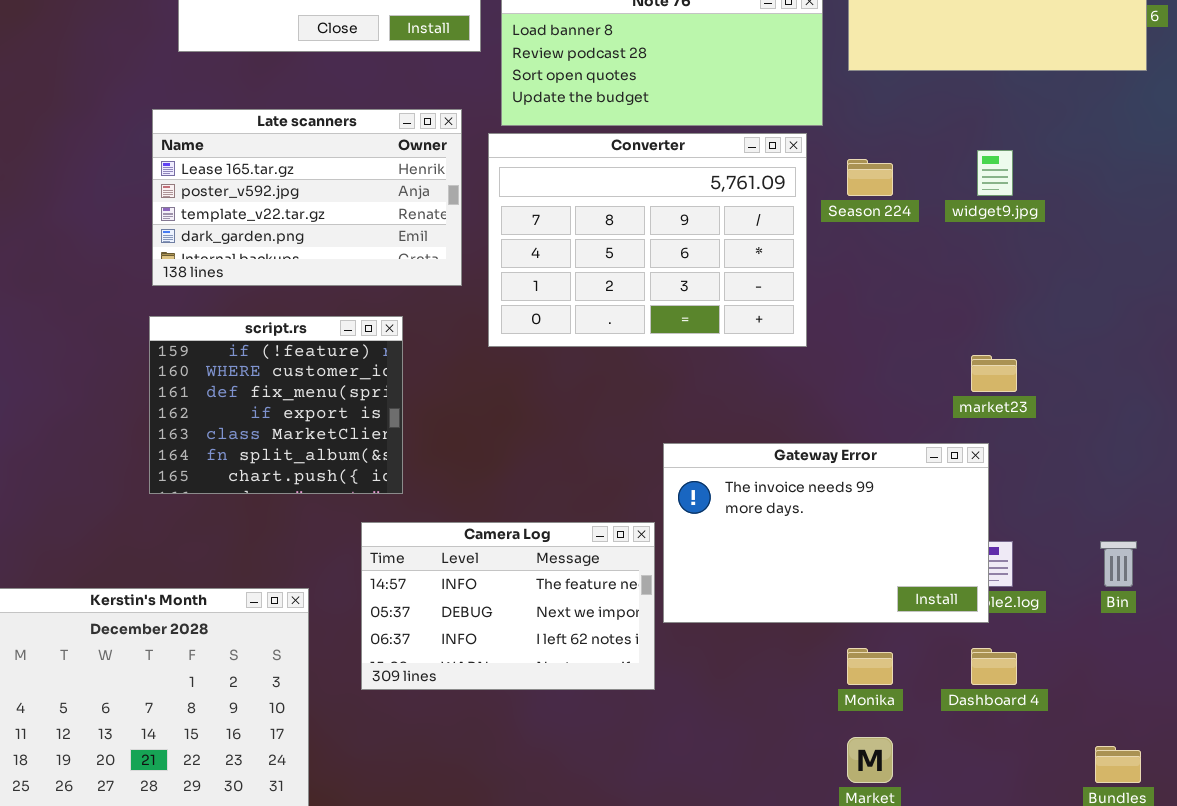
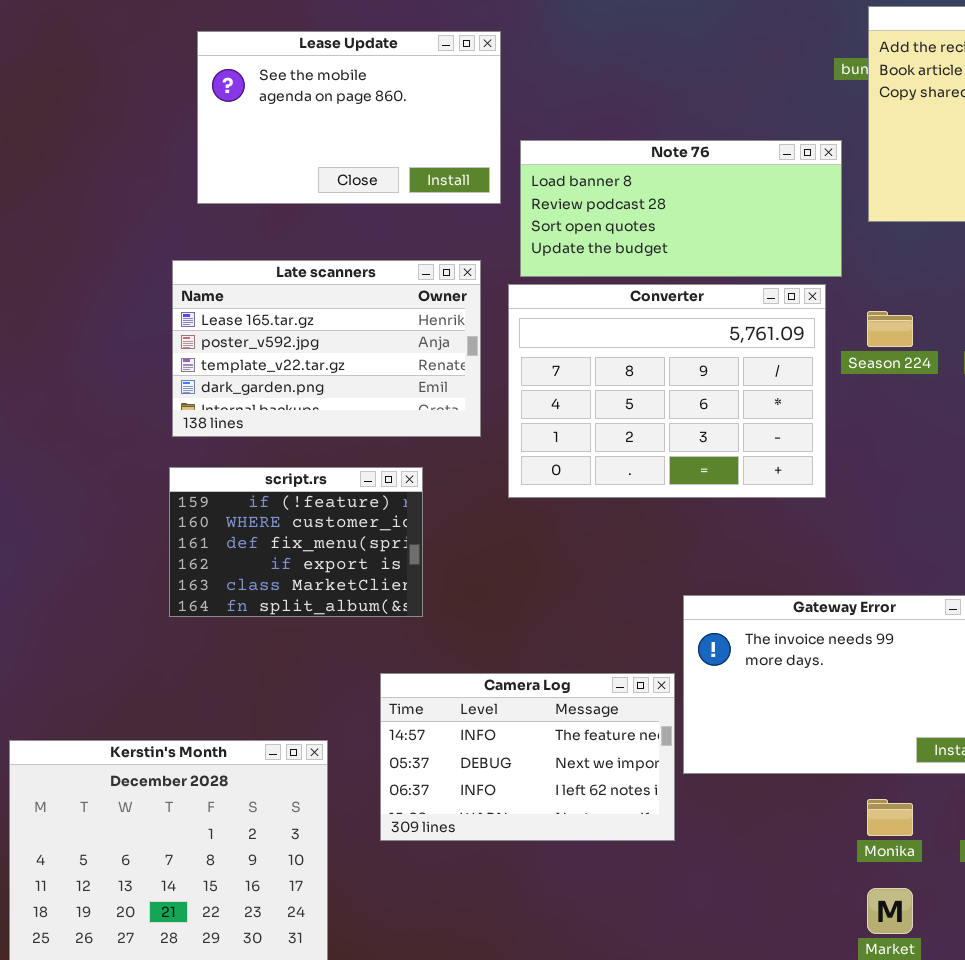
script.rs: [149,316,403,494] -> [169,467,423,617], resized

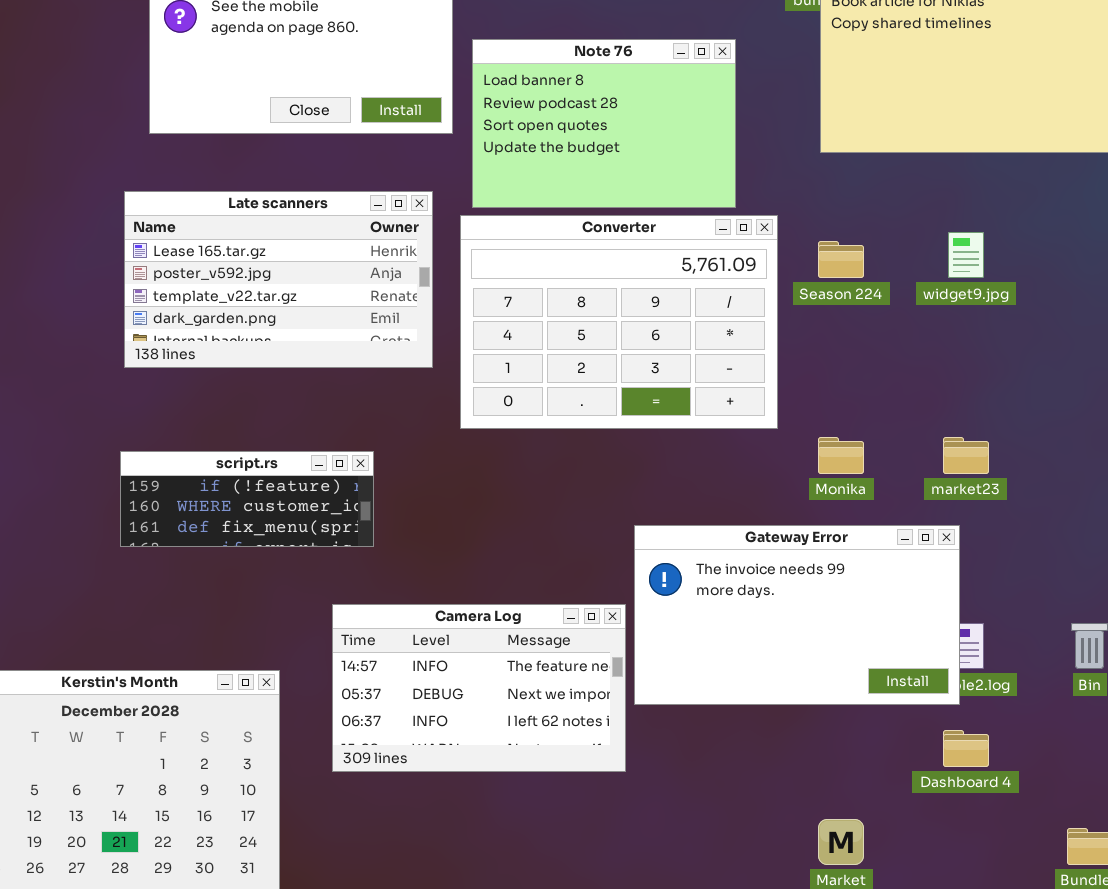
Note 76: [520,140,842,277] -> [472,39,736,208], resized
script.rs: [169,467,423,617] -> [120,451,374,547], resized
Monika: [867,799,913,836] -> [818,437,864,474], moved

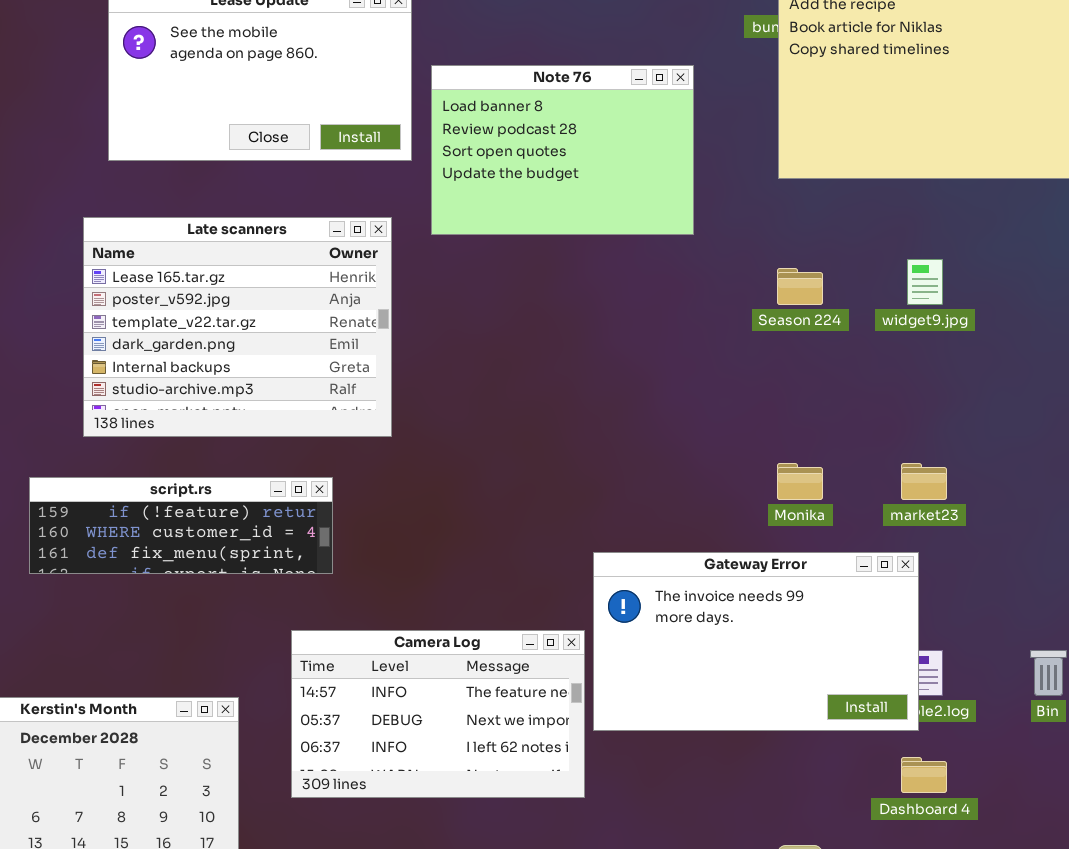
Late scanners: [124,191,433,368] -> [83,217,392,437], resized
Converter: [460,215,778,429] -> none, closed
script.rs: [120,451,374,547] -> [29,477,333,574], resized

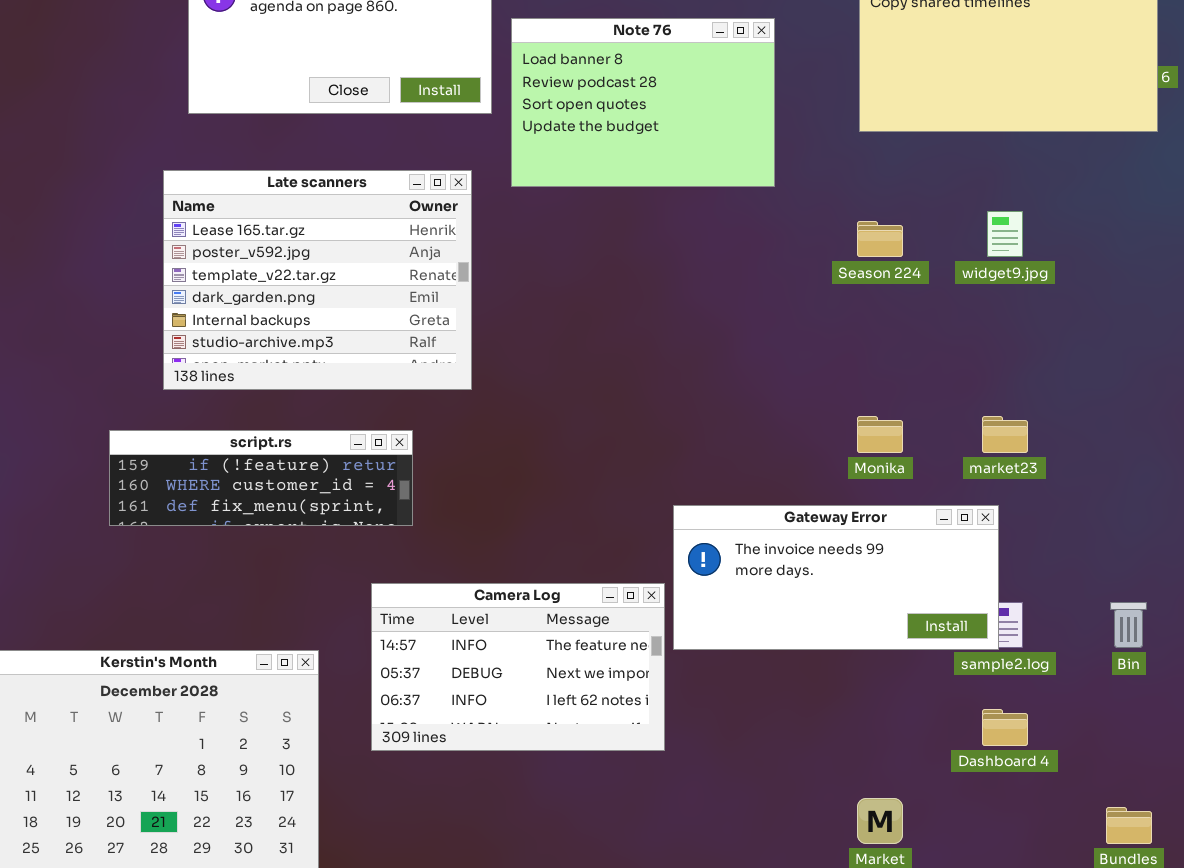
Gateway Error: [593,552,919,731] -> [673,505,999,650], resized

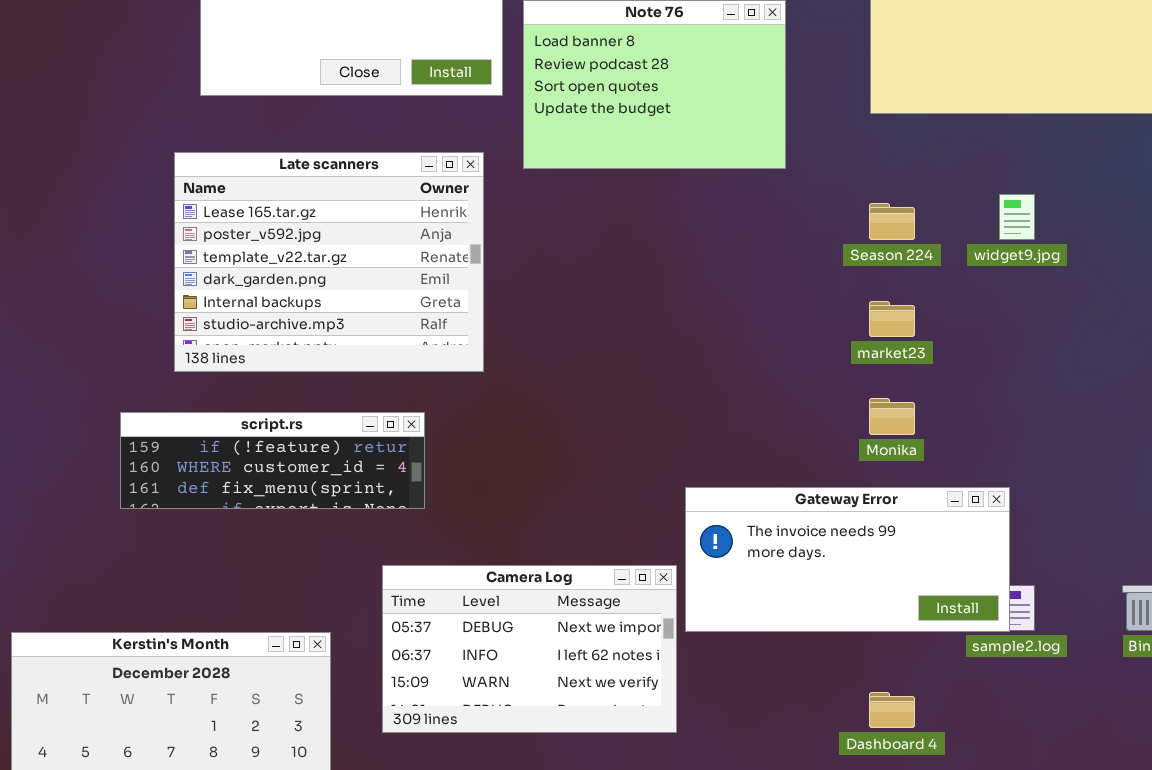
market23: [982,416,1028,453] -> [869,301,915,337], moved
Camera Log: [371,583,665,751] -> [382,565,677,733], scrolled down 1 row
Dashboard 4: [982,709,1028,746] -> [869,692,915,728], moved

